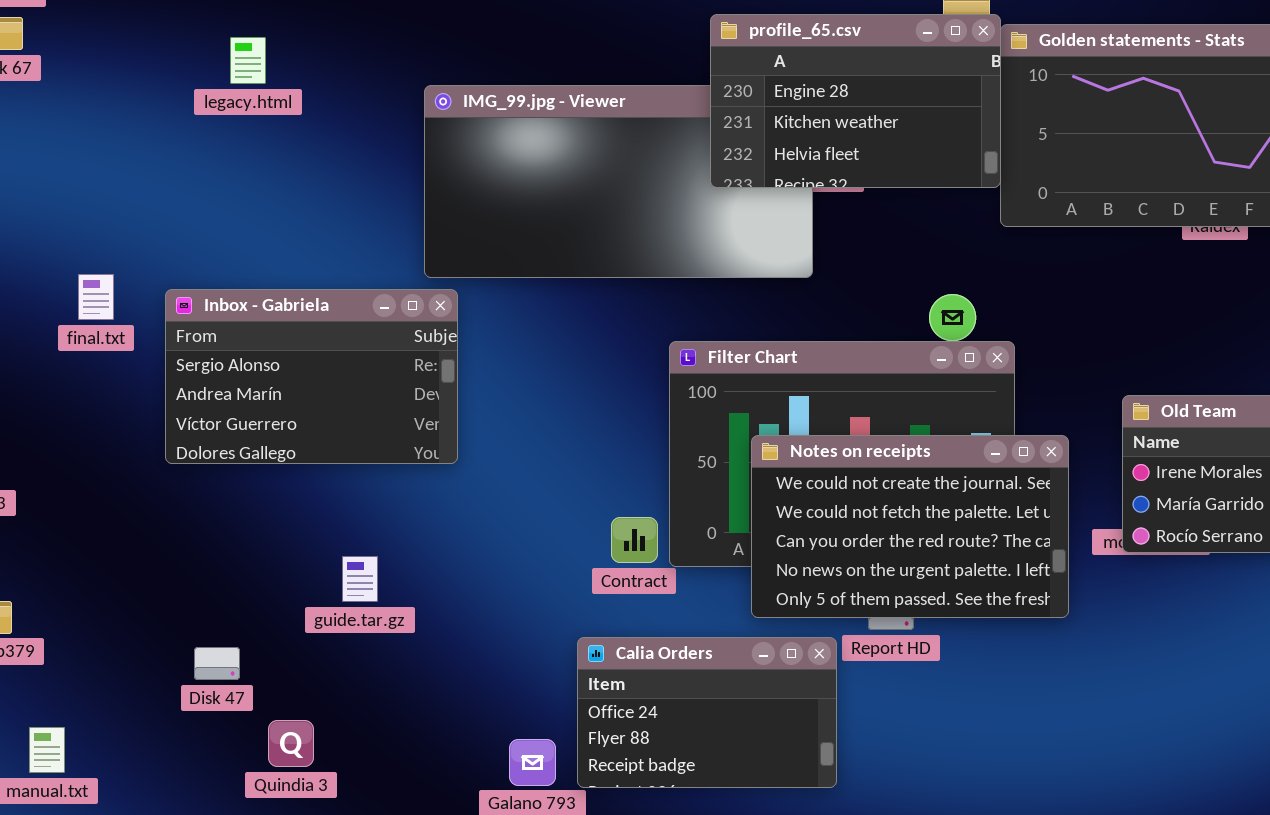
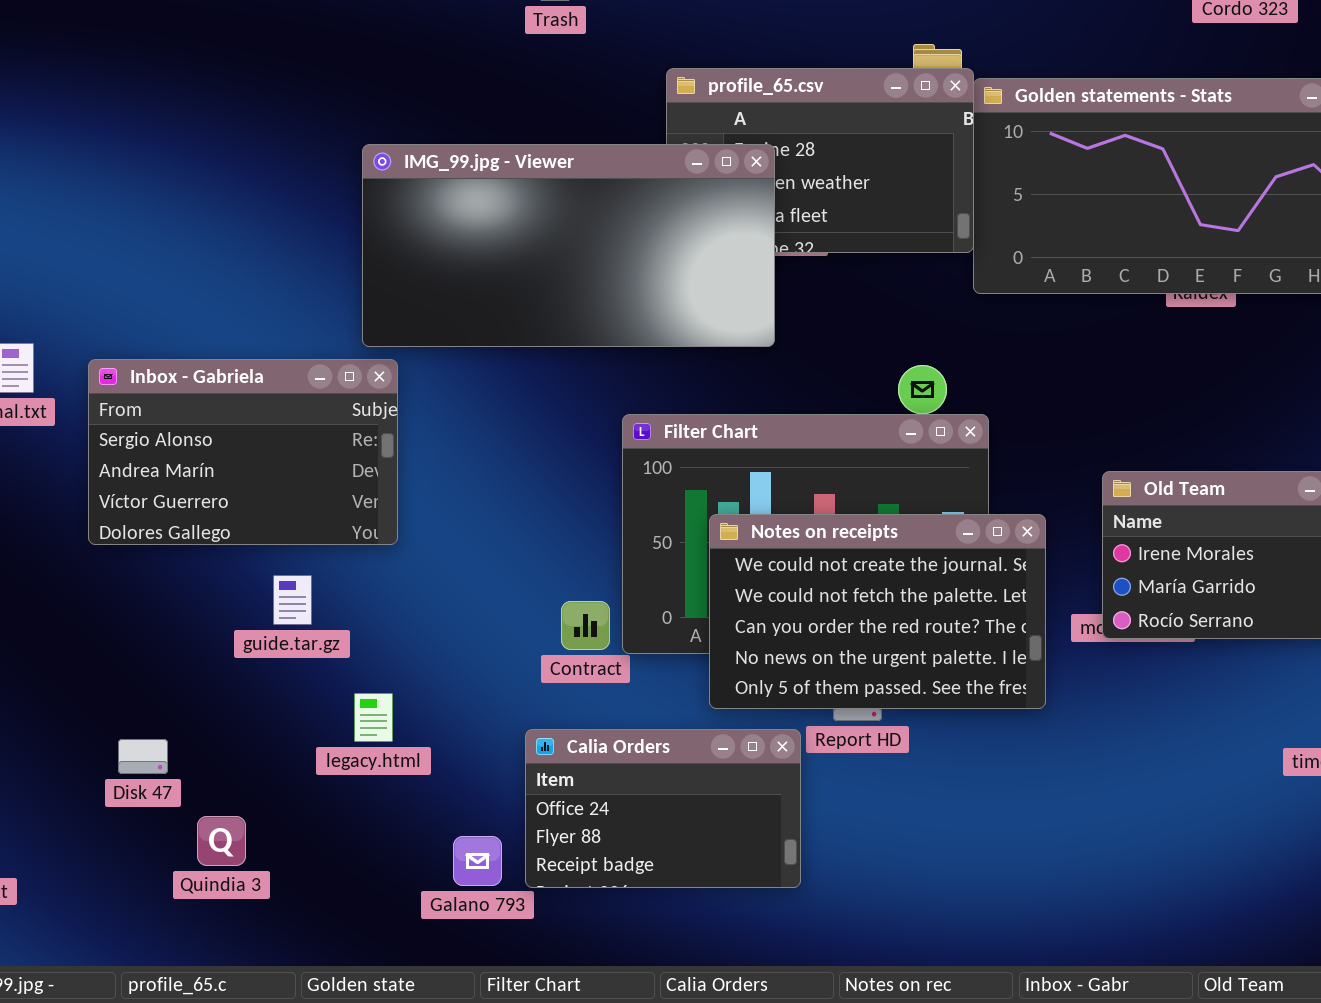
legacy.html: [230,37,266,84] -> [354,693,393,742], moved
IMG_99.jpg - Viewer: [424,85,813,278] -> [362,144,775,347], raised
guide.tar.gz: [342,556,378,602] -> [273,575,312,625], moved

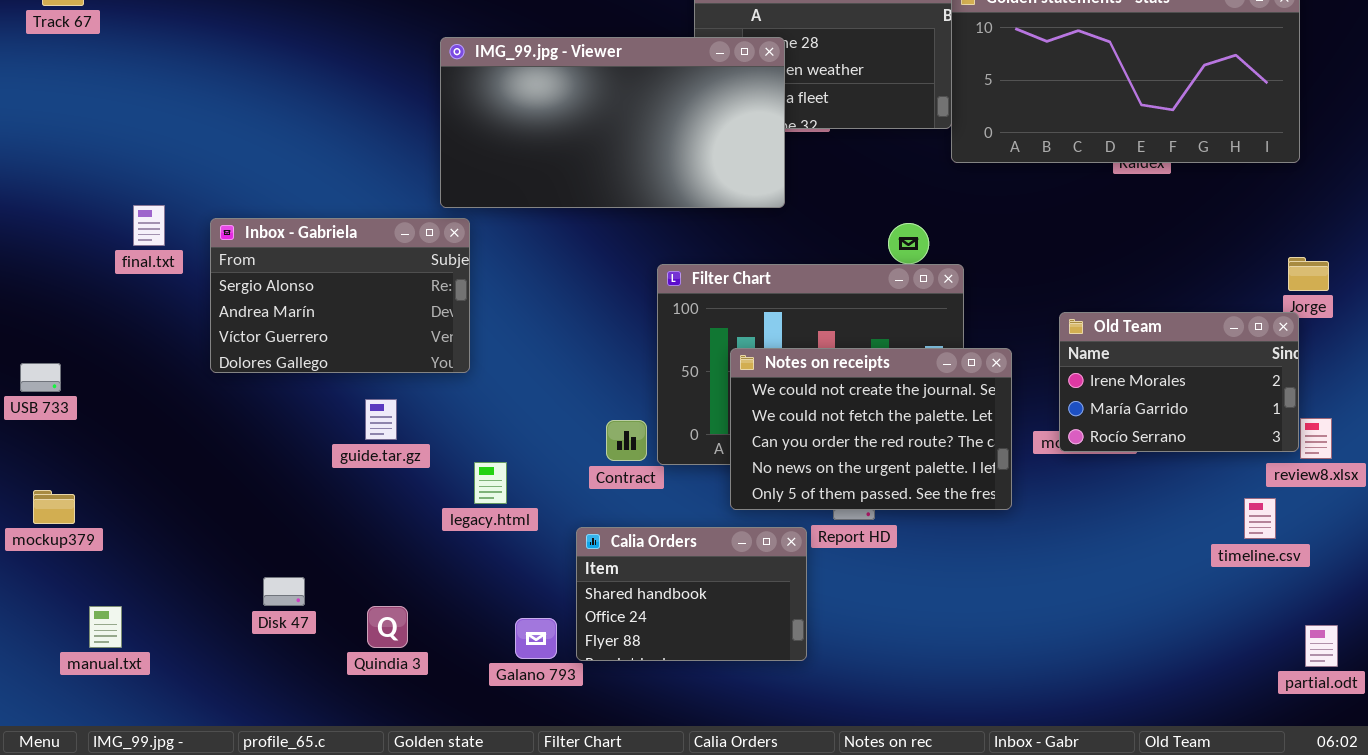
legacy.html: [354,693,393,742] -> [474,462,507,504], moved
Calia Orders: [525,729,801,888] -> [576,527,807,661], scrolled up 1 row
Disk 47: [118,739,168,774] -> [263,577,305,606], moved
Quindia 3: [197,816,246,866] -> [367,606,408,648], moved

